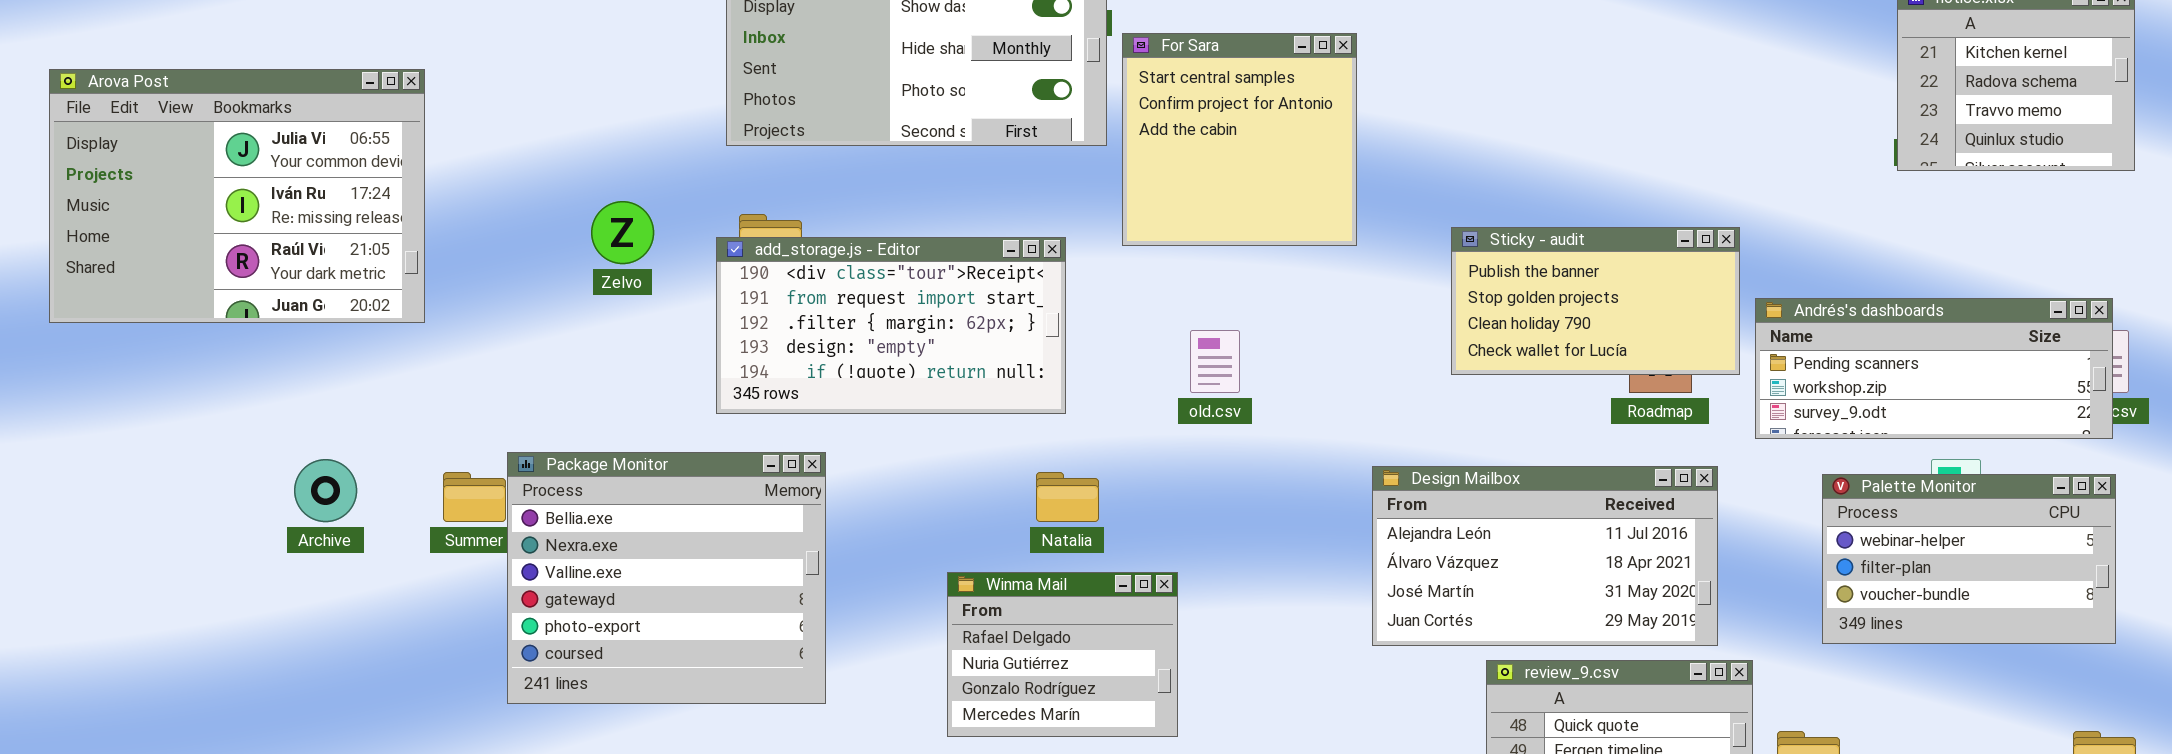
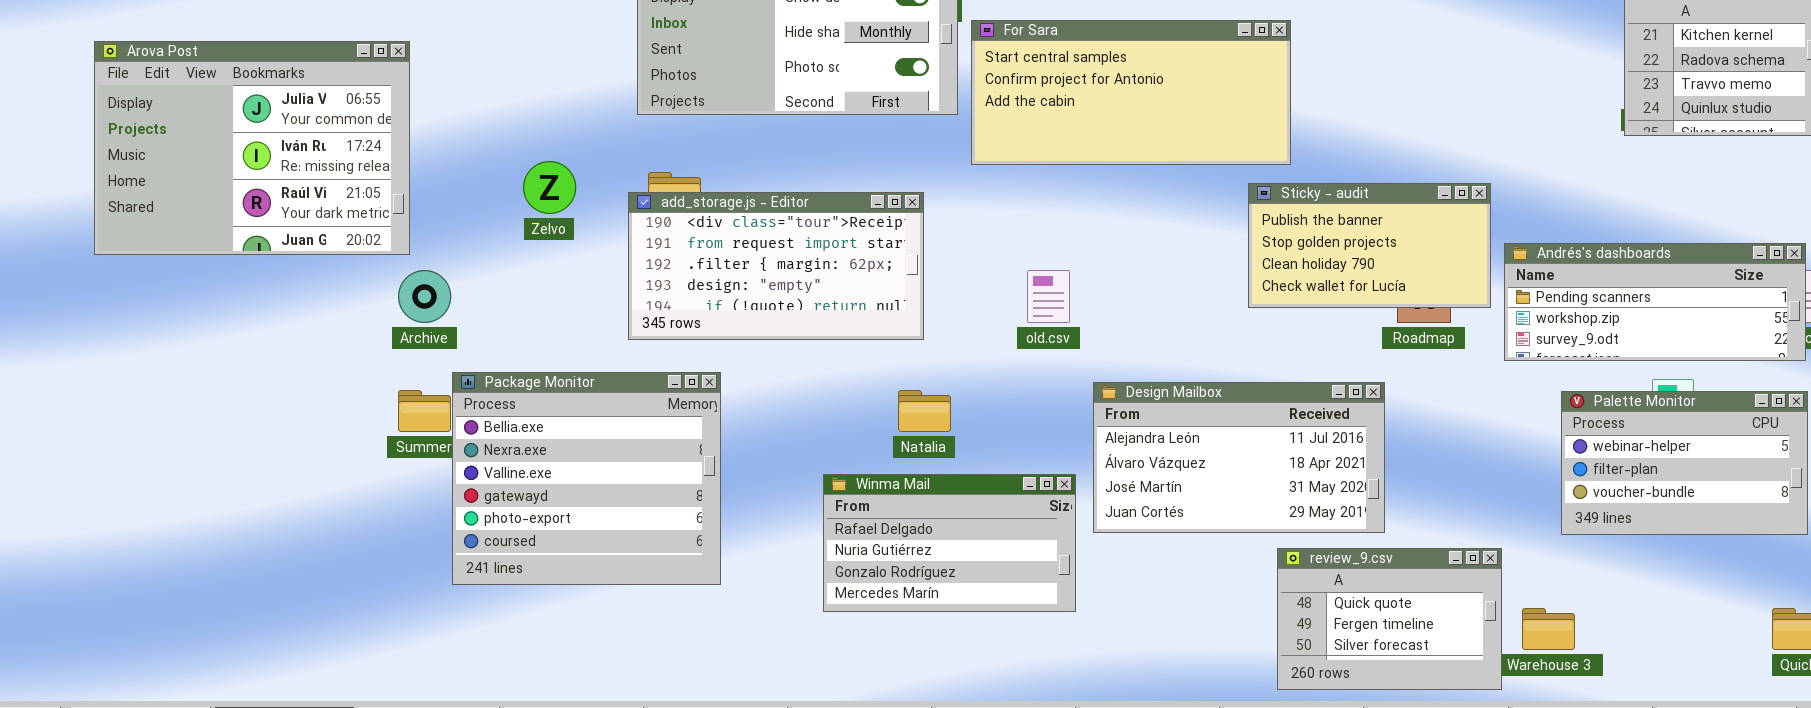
For Sara: [1122,33,1357,246] -> [971,20,1291,165], resized
Arova Post: [49,69,425,323] -> [94,41,410,255], moved
Archive: [294,459,357,522] -> [398,270,451,323], moved
Design Mailbox: [1372,466,1718,646] -> [1093,382,1385,533], moved
Winma Mail: [947,572,1178,737] -> [823,474,1076,612], resized

